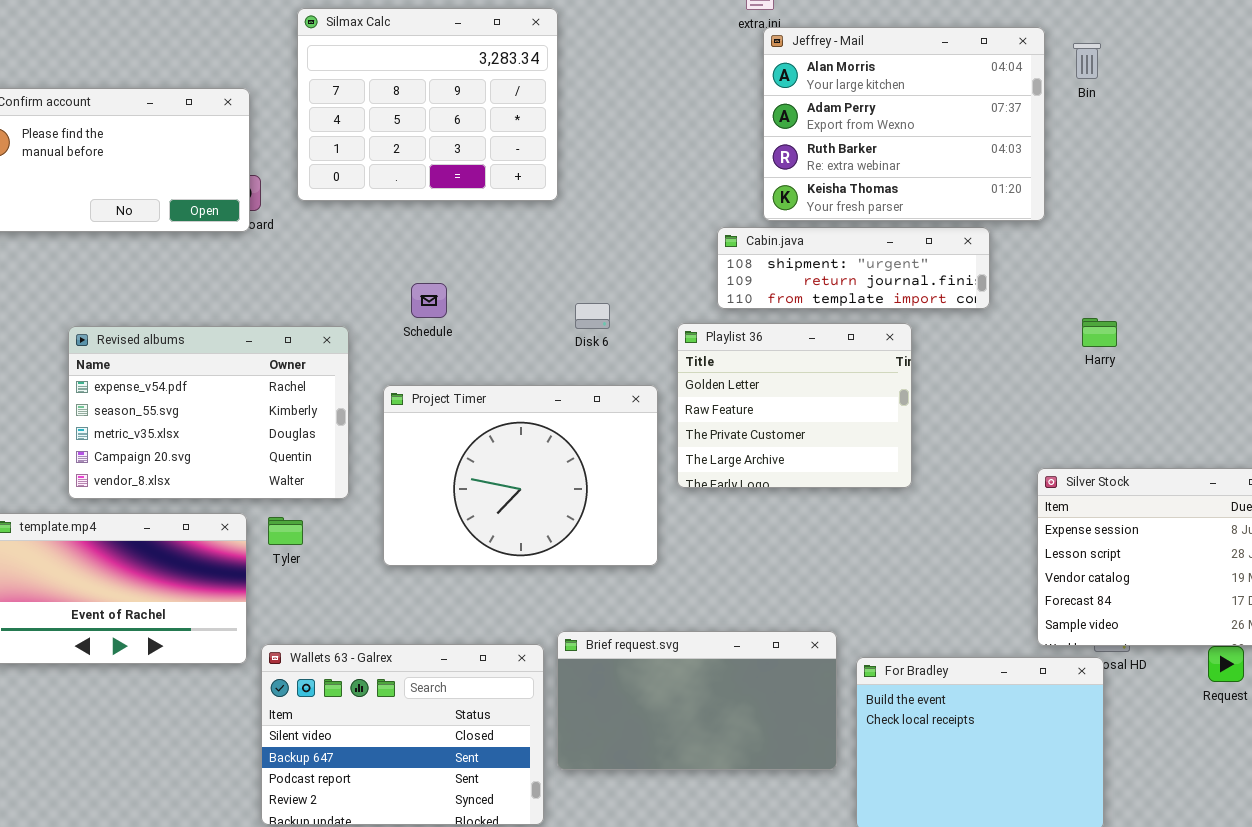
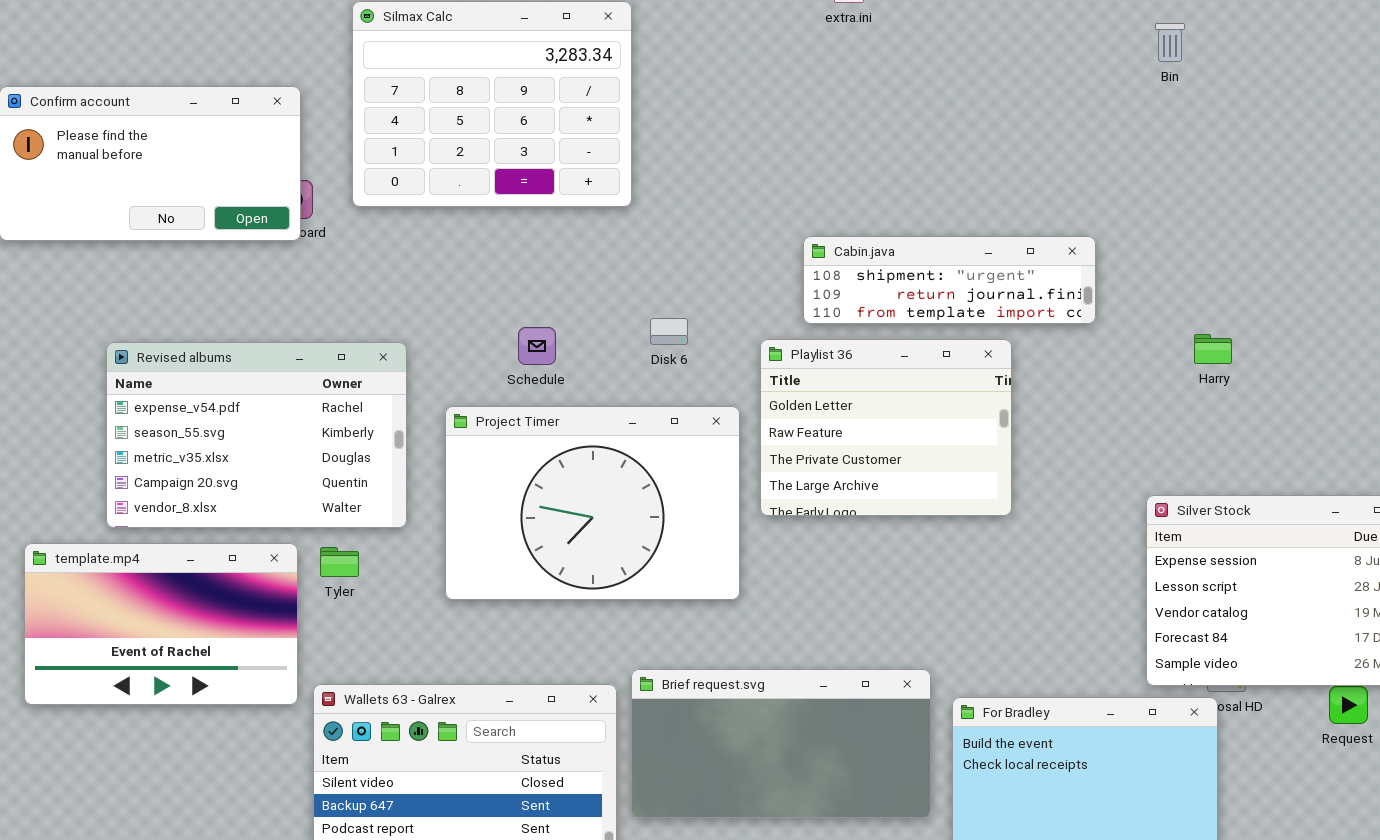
Jeffrey - Mail: [763,27,1045,221] -> none, closed
Bin: [1073,43,1101,79] -> [1155,23,1185,62], moved
Schedule: [411,283,447,318] -> [518,327,556,365], moved

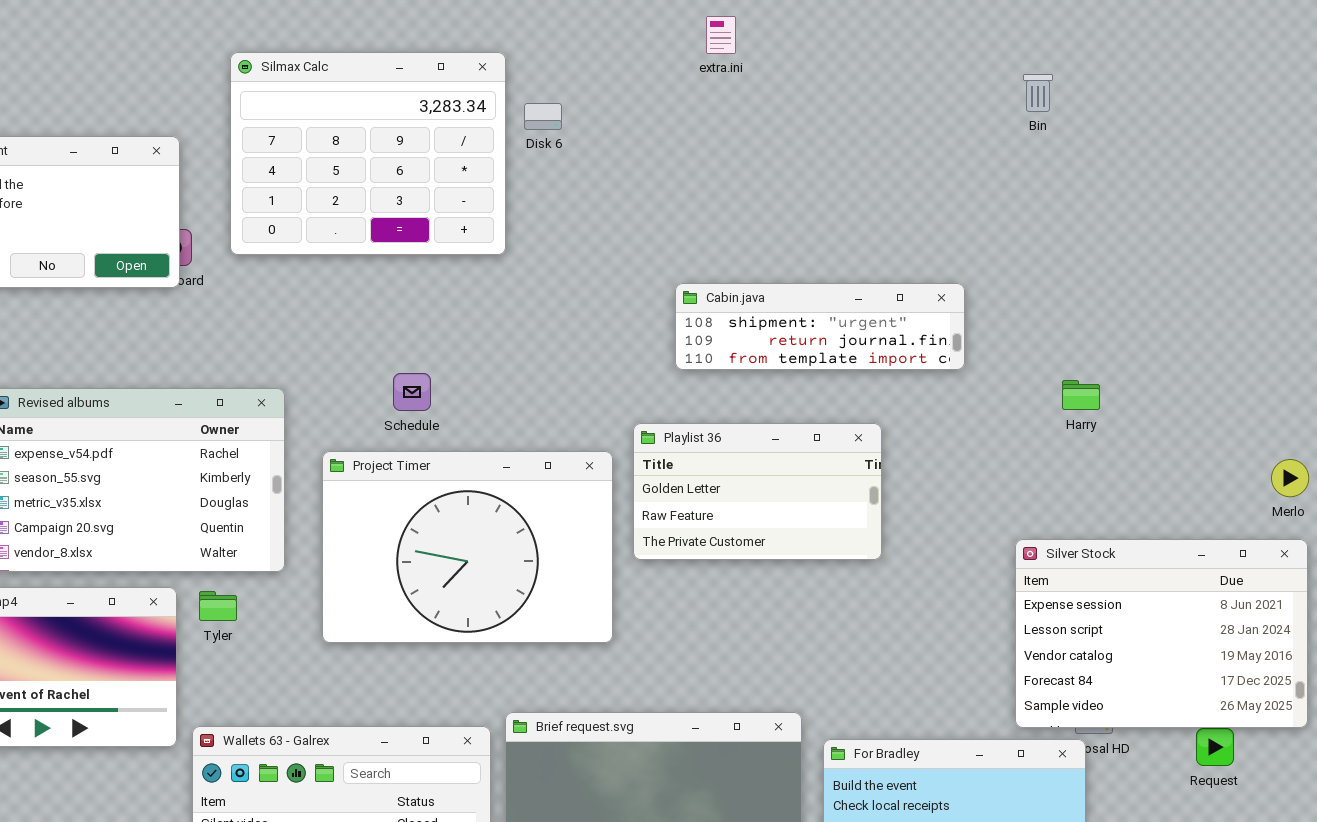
Disk 6: [650,318,688,345] -> [524,103,562,130], moved
Playlist 36: [760,339,1012,516] -> [633,423,882,560], resized

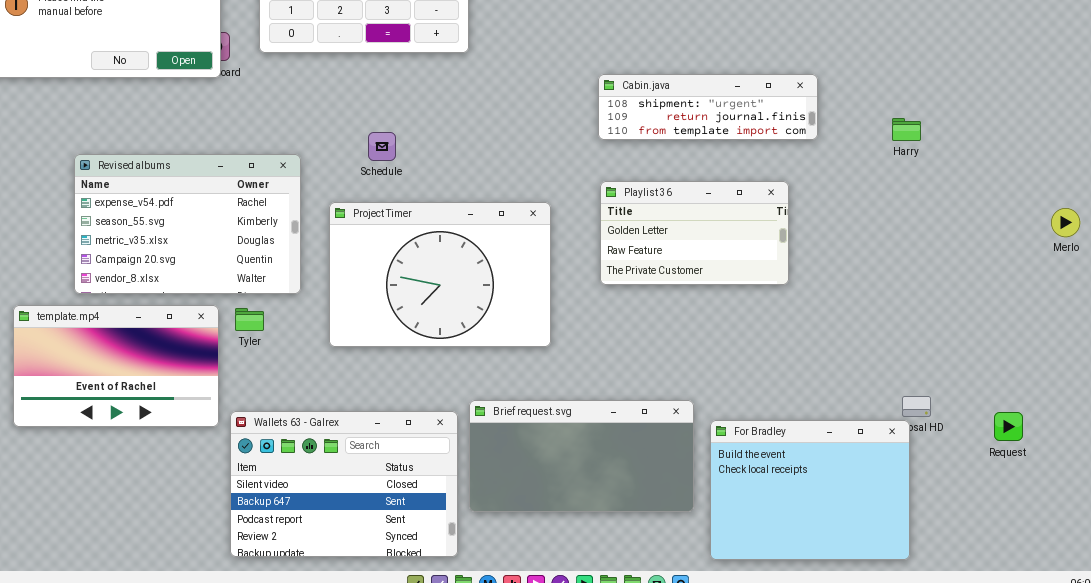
Schedule: [393,373,431,411] -> [368,132,396,161], moved
Harry: [1062,380,1100,410] -> [892,118,921,141], moved
Playlist 36: [633,423,882,560] -> [600,181,789,285], moved
Silver Stock: [1015,539,1308,728] -> none, closed

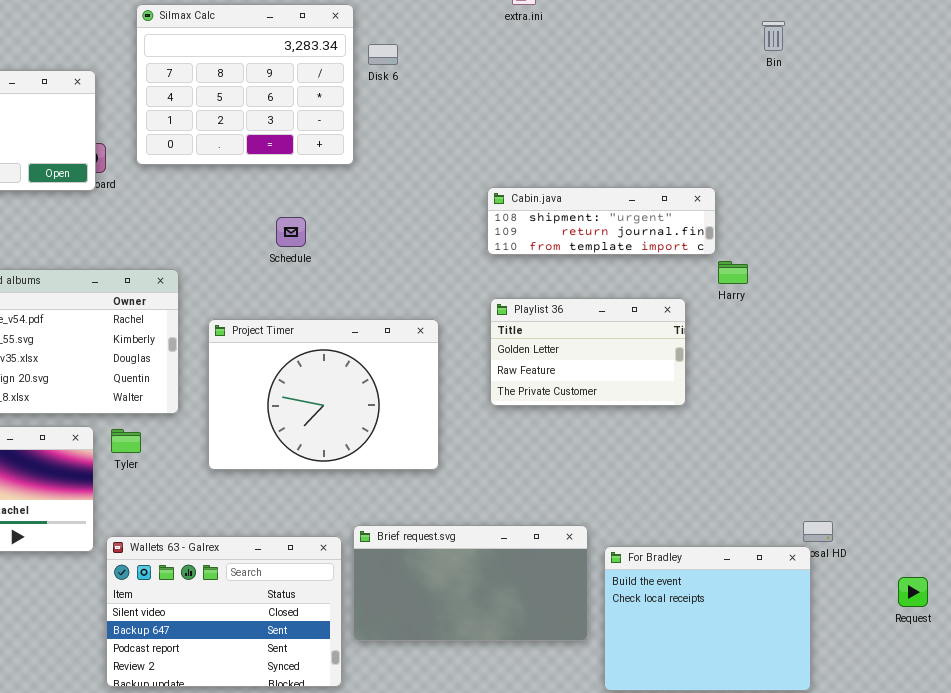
Harry: [892,118,921,141] -> [718,261,748,284], moved
Schedule: [368,132,396,161] -> [276,217,306,247], moved
Request: [994,412,1023,441] -> [898,577,928,607], moved

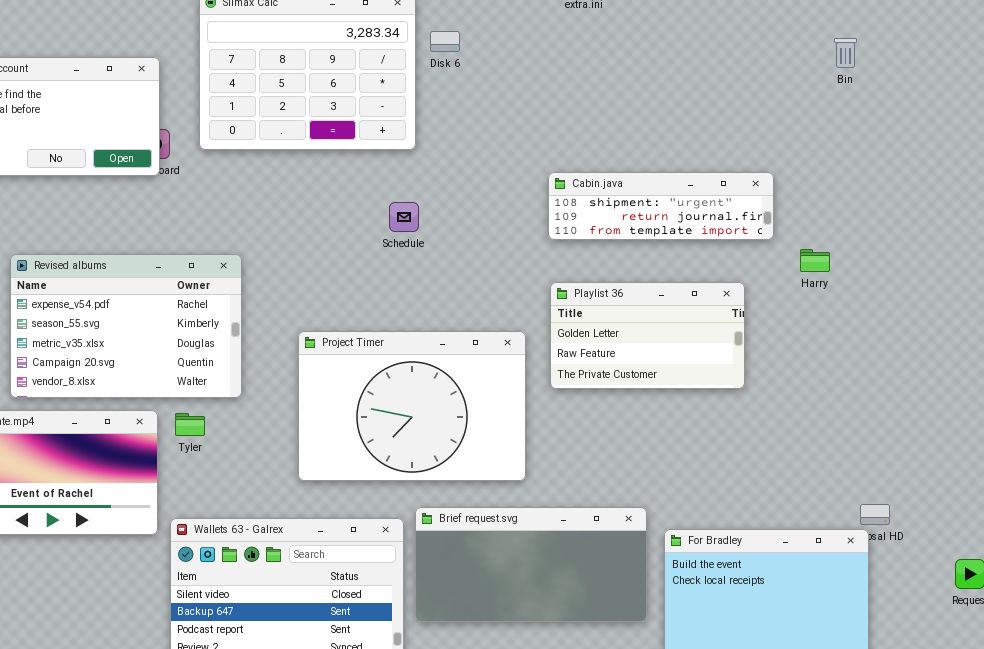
Bin: [762,21,785,51] -> [834,38,857,68], moved
Schedule: [276,217,306,247] -> [389,202,419,232], moved
Harry: [718,261,748,284] -> [800,249,830,272], moved
Project Timer: [208,319,439,470] -> [298,331,526,481], moved

